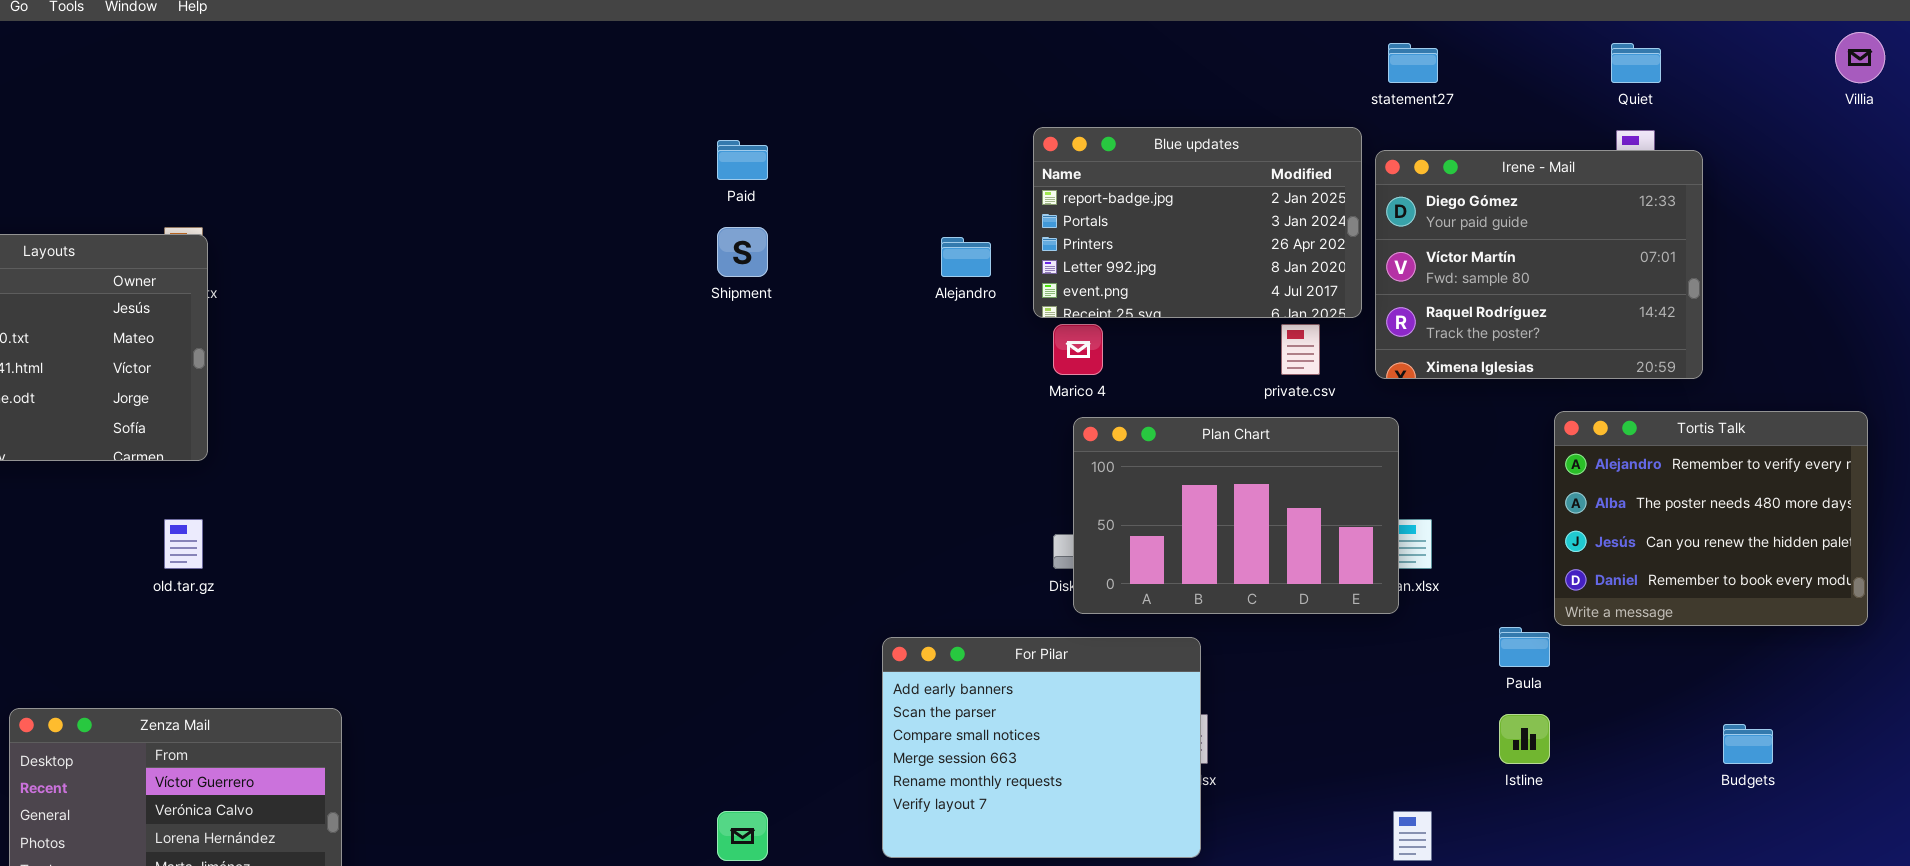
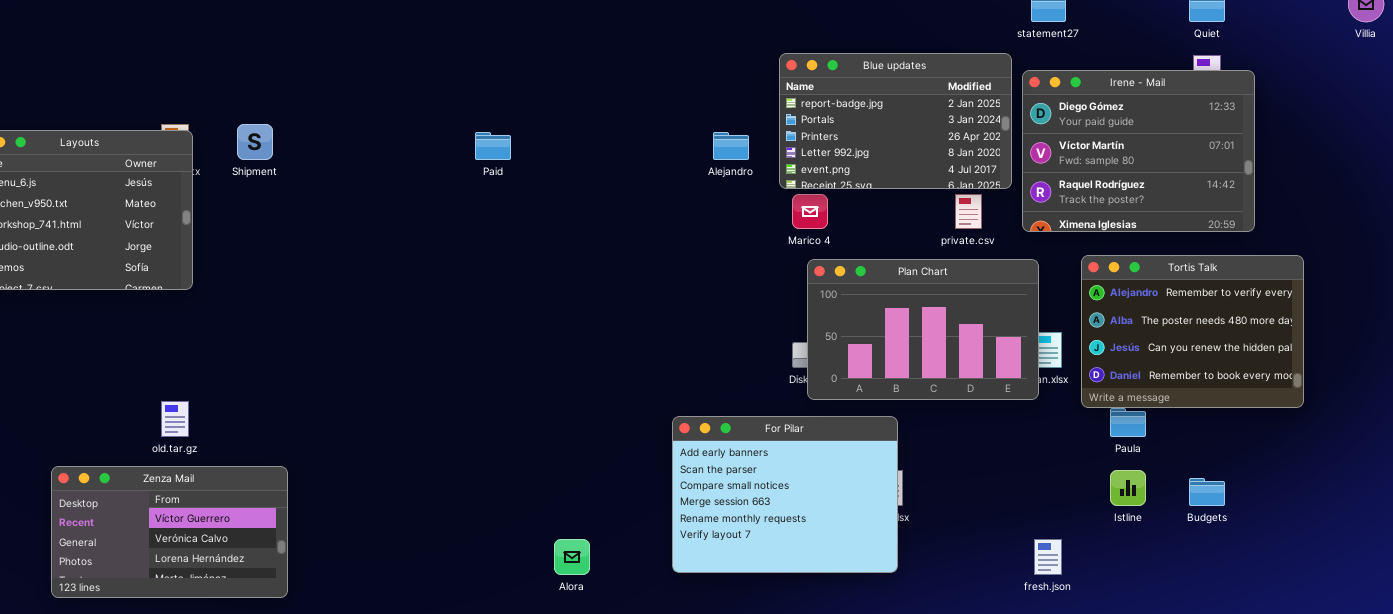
Paid: [717,140,768,180] -> [475,132,511,160], moved
Shipment: [717,227,768,277] -> [237,124,273,160], moved
Tortis Talk: [1554,411,1868,626] -> [1081,255,1304,408], moved
old.tar.gz: [164,519,203,569] -> [161,401,189,437], moved
Budgets: [1723,724,1773,764] -> [1189,478,1225,506], moved

